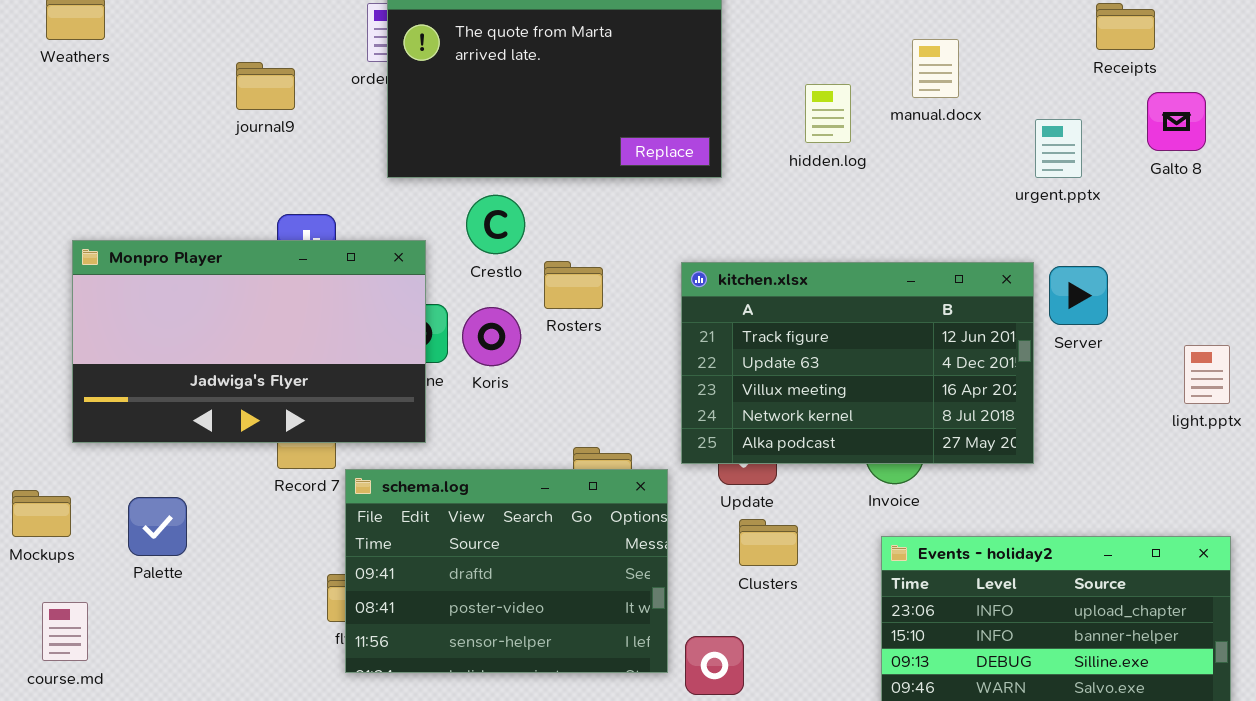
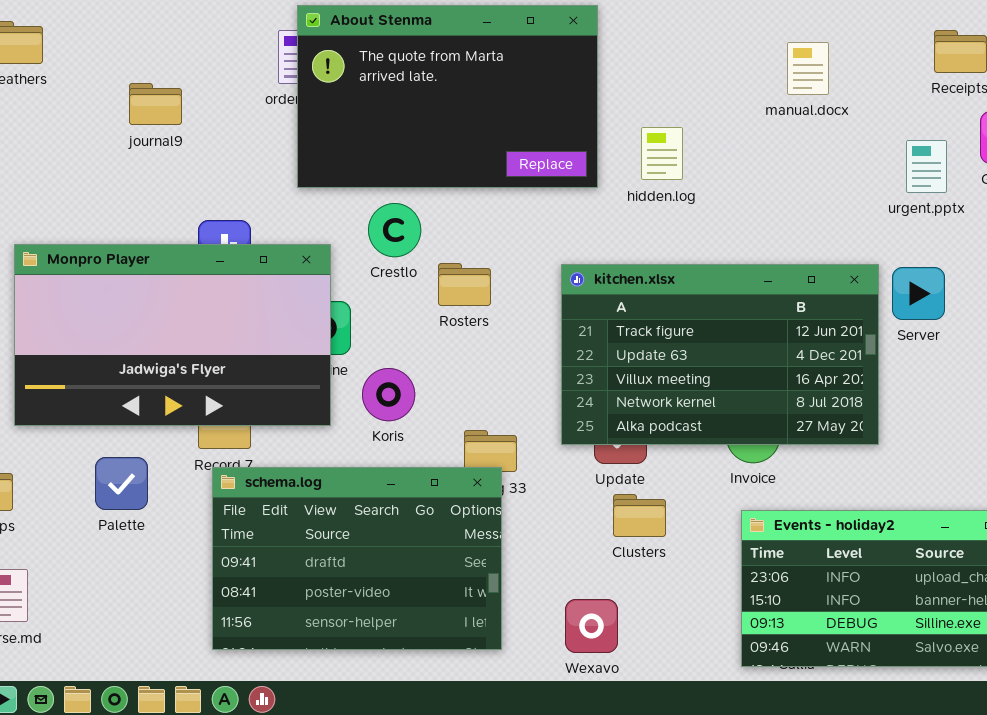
manual.docx: [912,39,959,98] -> [787,42,829,95], moved
journal9: [236,62,295,110] -> [129,83,182,125], moved
hidden.log: [805,84,851,143] -> [641,127,683,180], moved
urgent.pptx: [1035,119,1082,178] -> [906,140,947,193], moved
Koris: [462,307,521,366] -> [362,368,415,421], moved
schema.log: [345,469,668,673] -> [212,467,502,650], moved
Palette: [128,497,187,556] -> [95,457,148,510], moved

